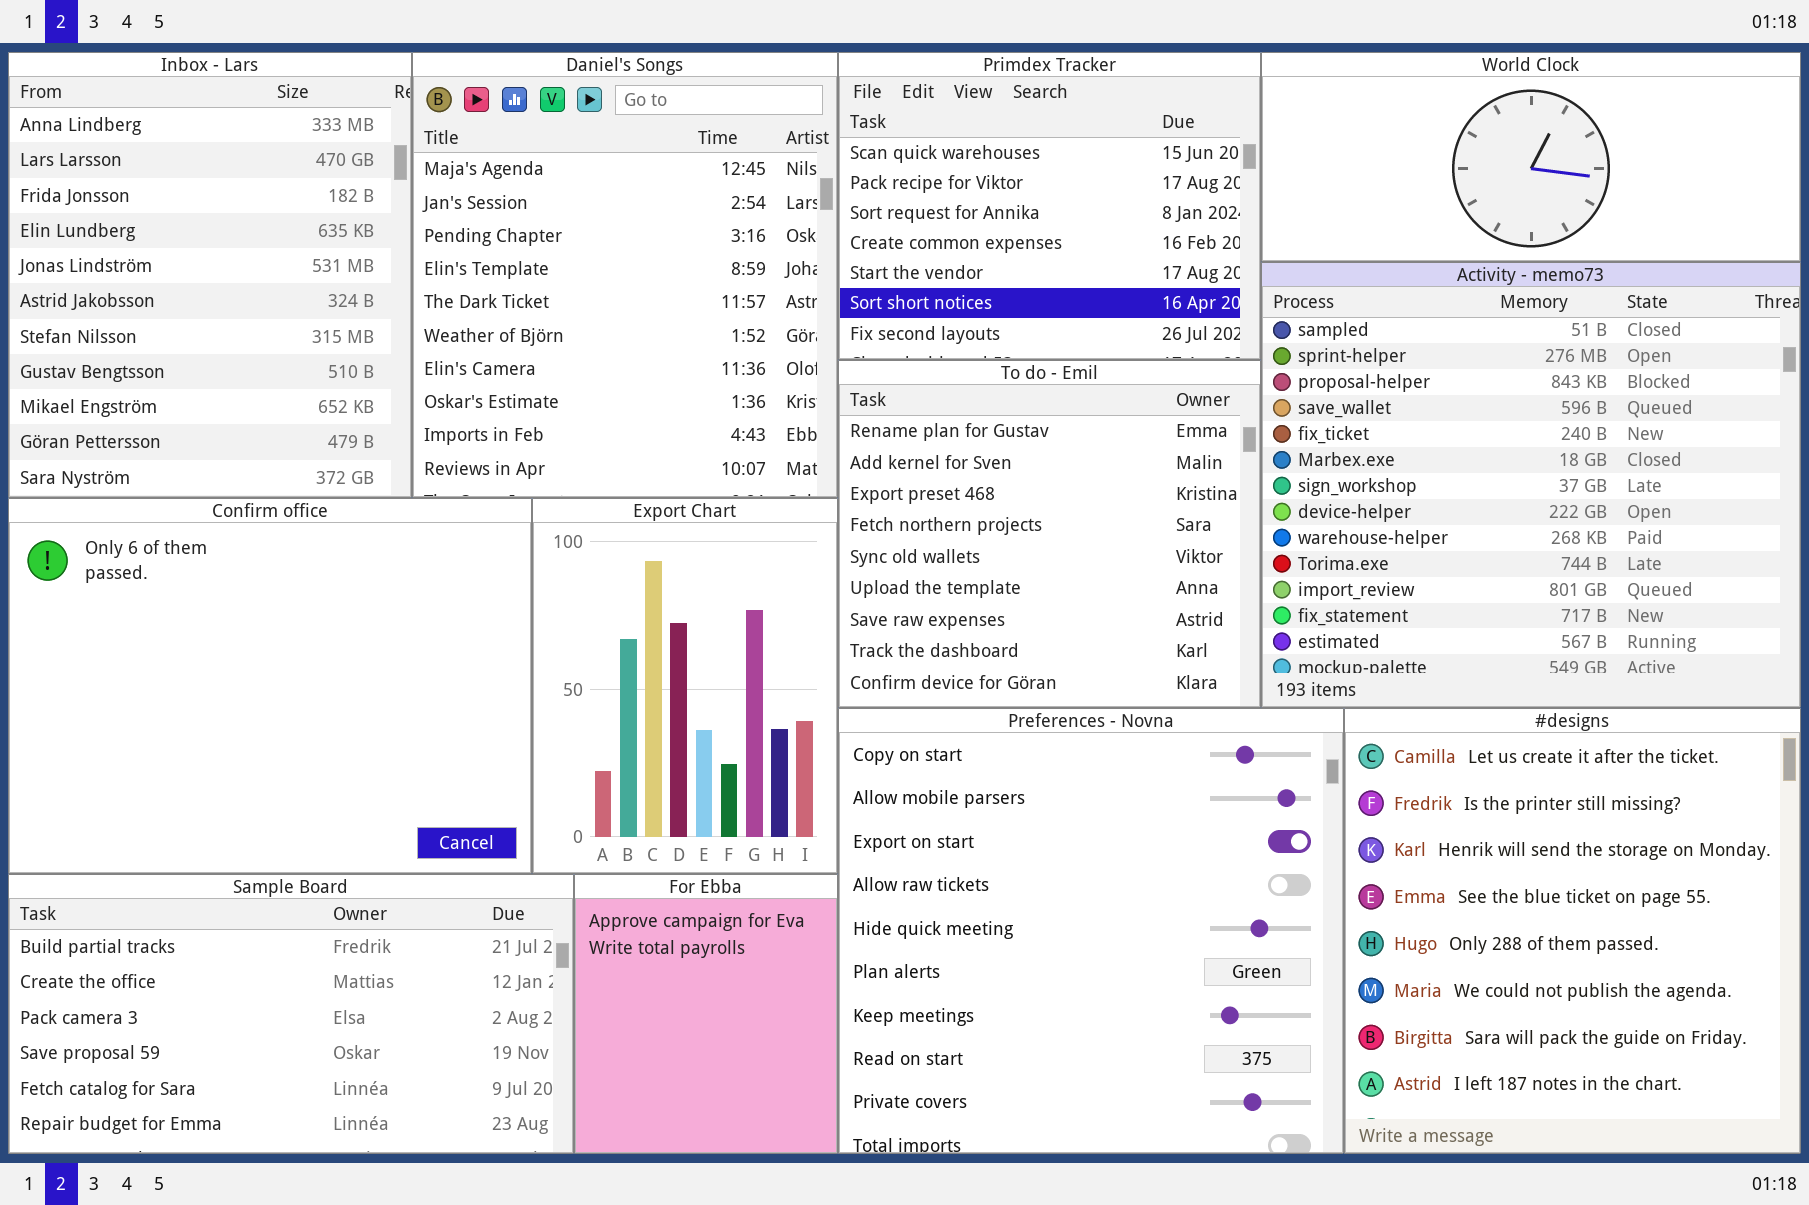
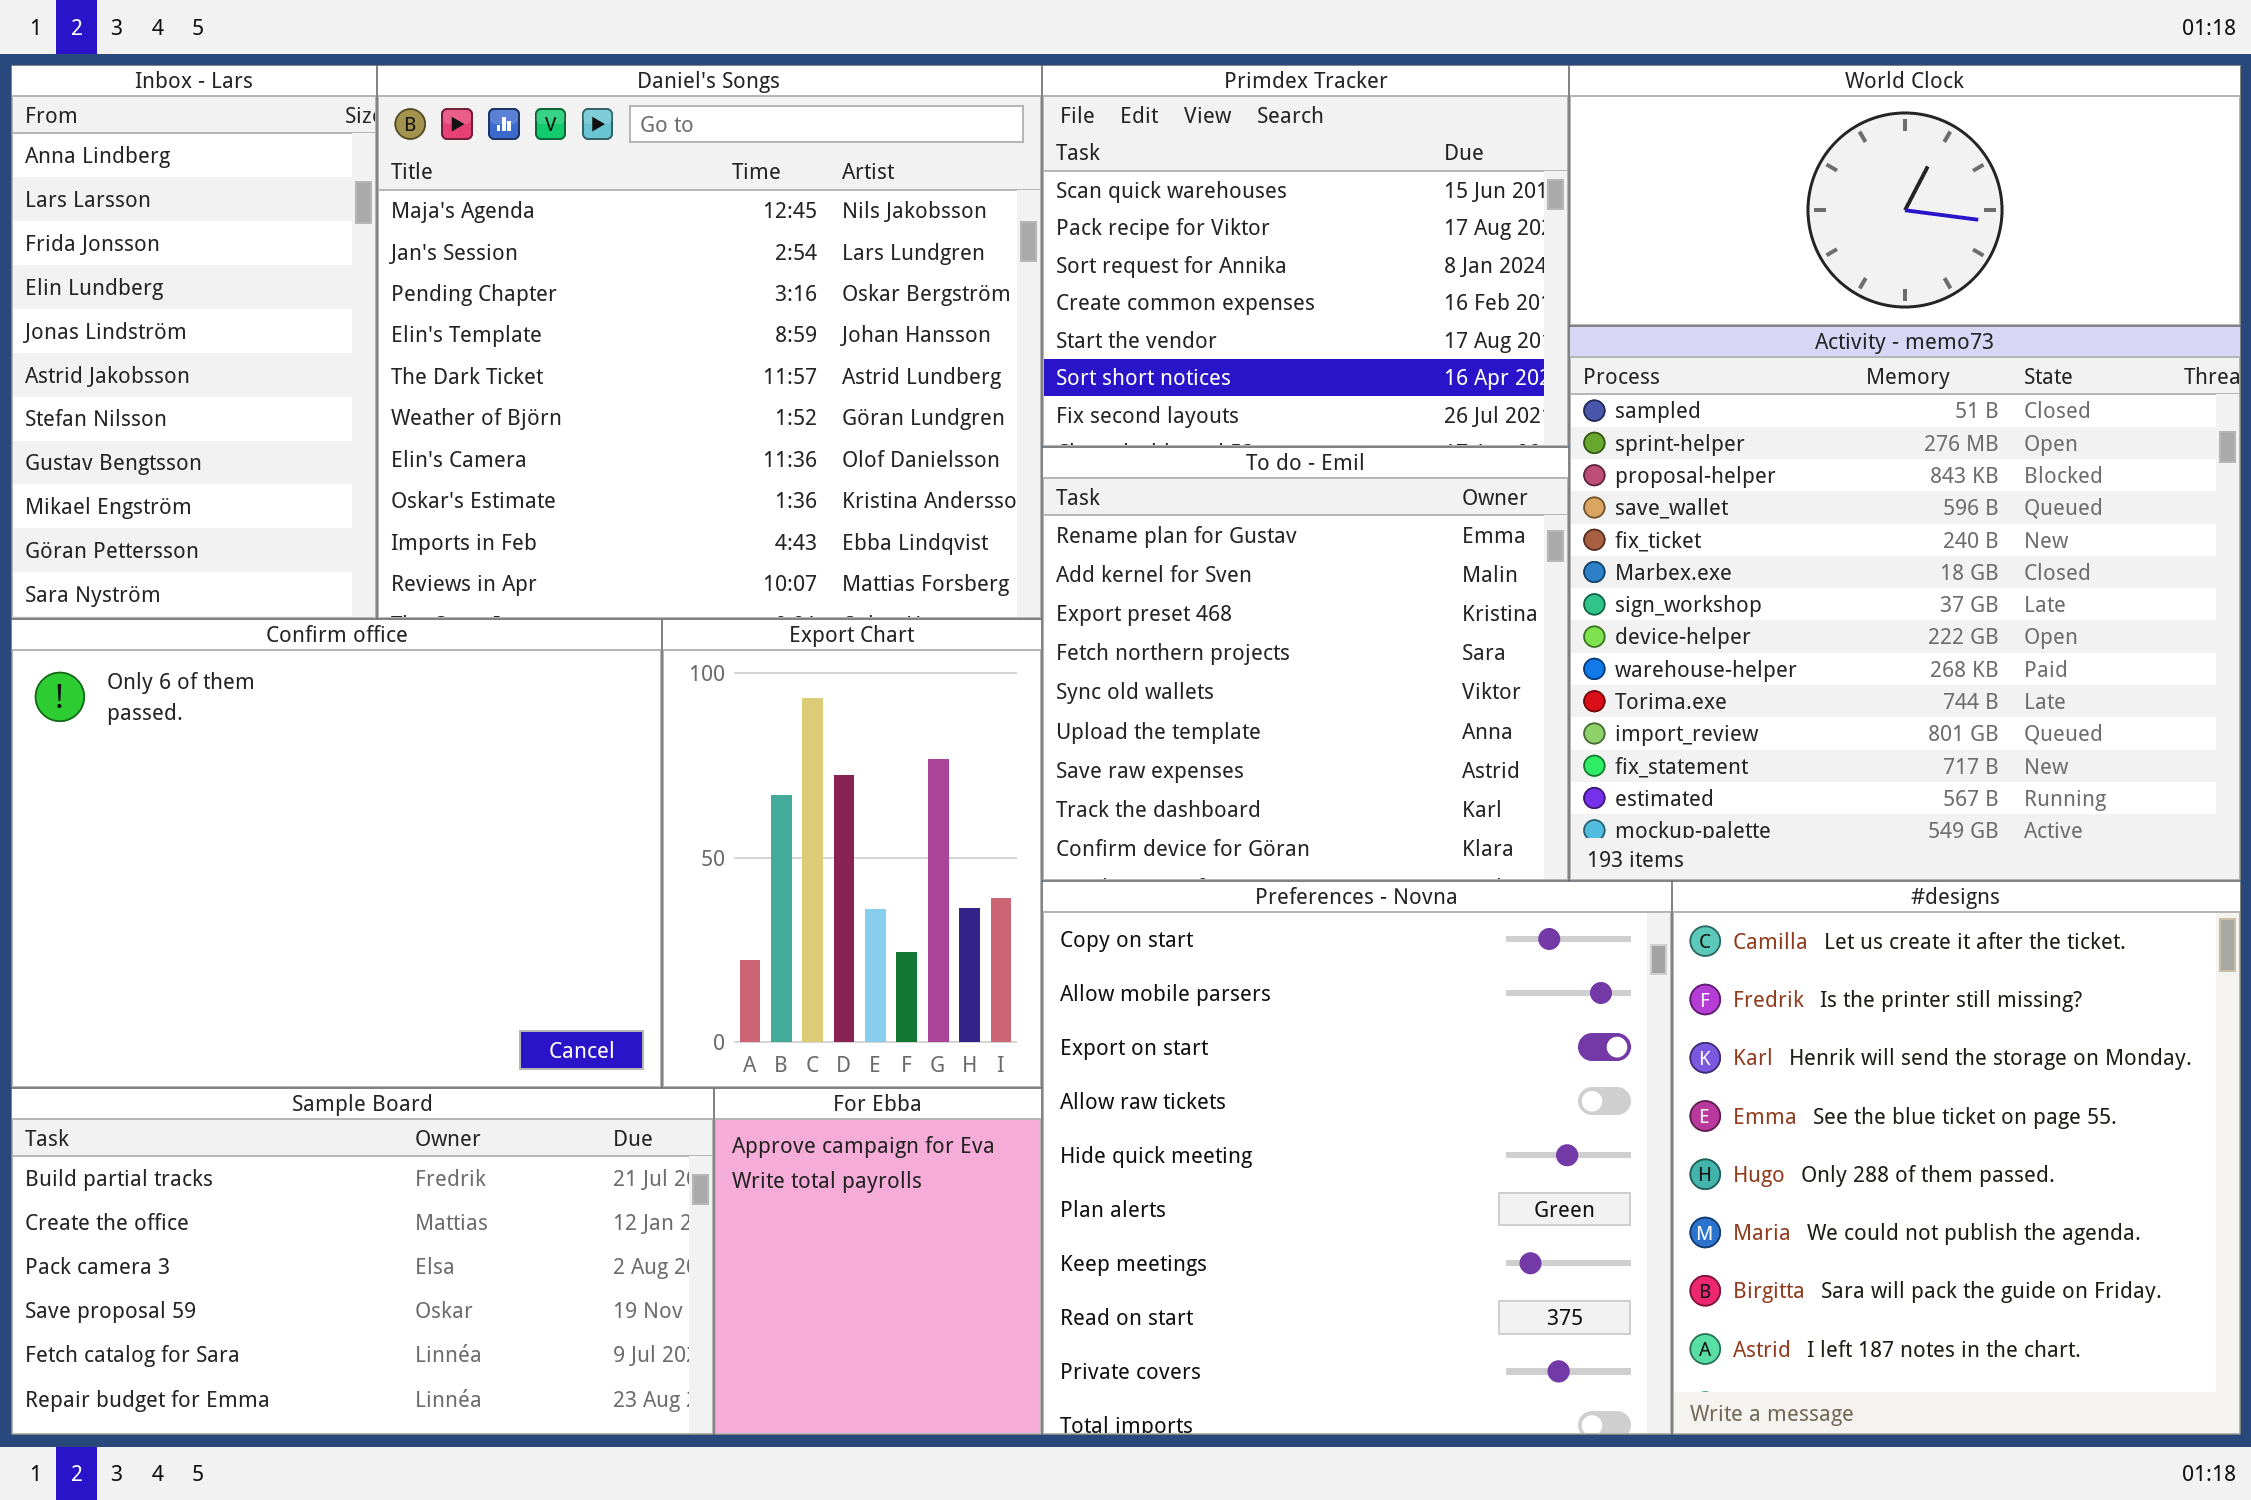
Inbox - Lars: [8,52,412,498] -> [11,65,377,619], resized
Daniel's Songs: [412,52,838,498] -> [377,65,1042,619], resized

